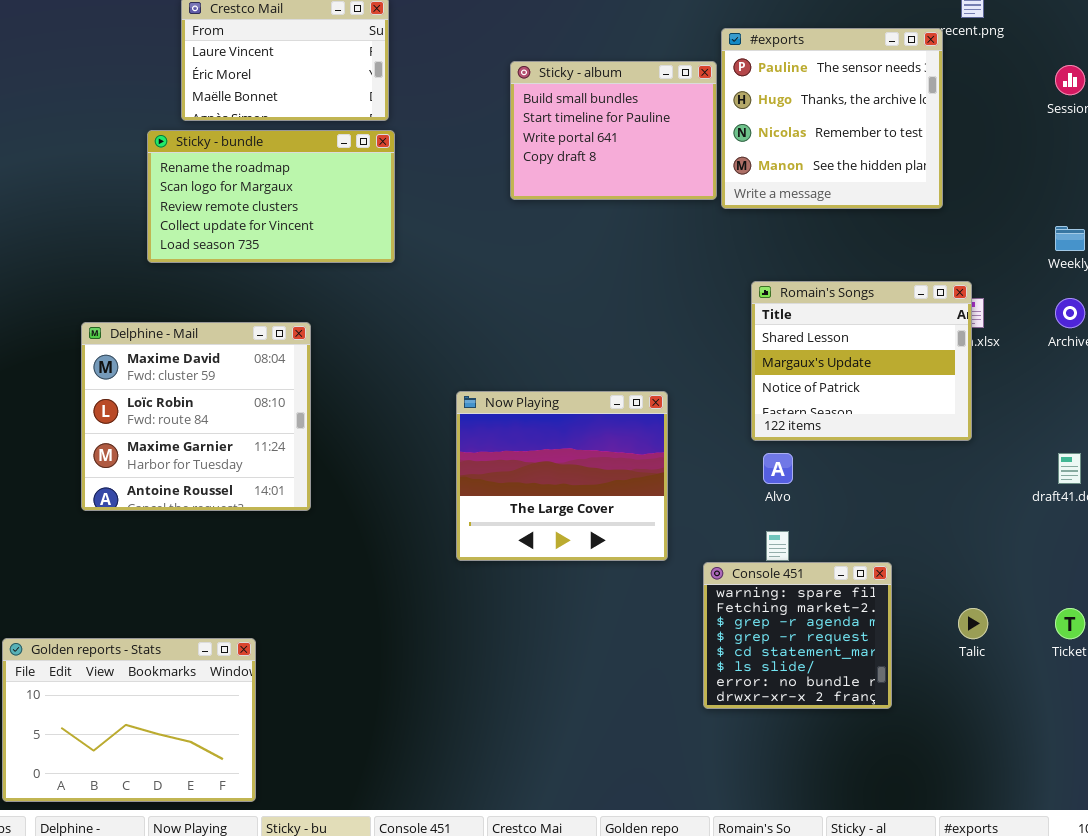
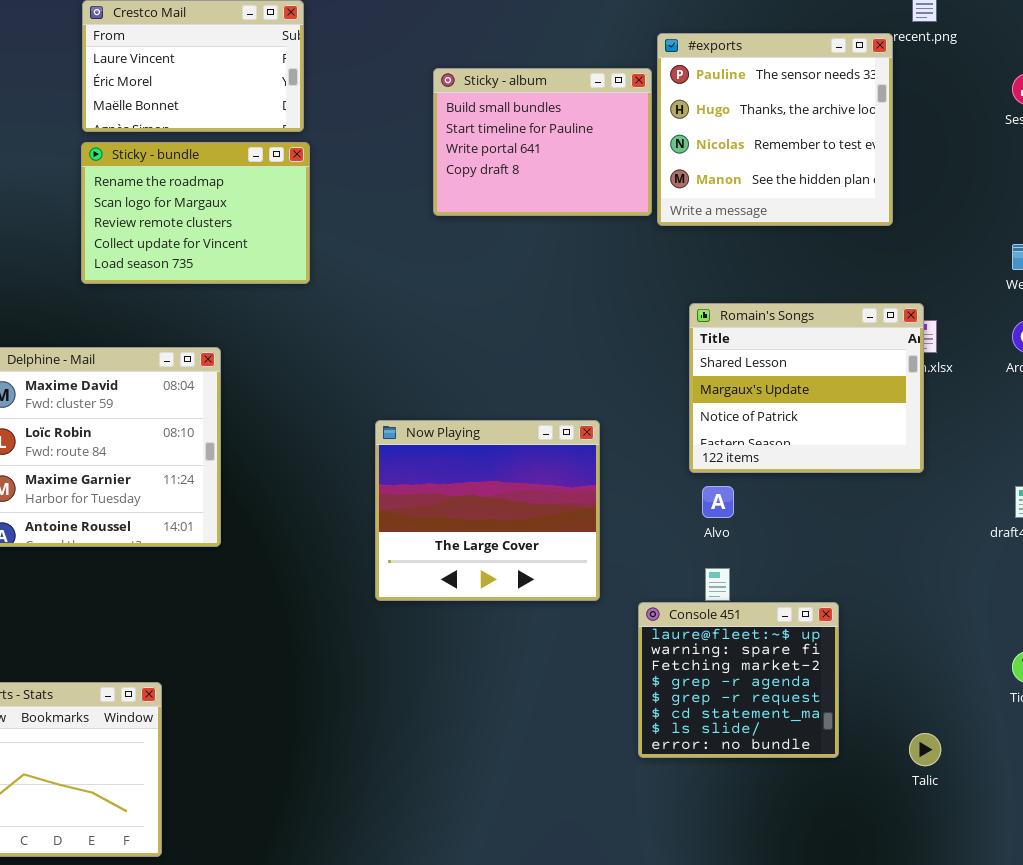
Sticky - bundle: [147,130,395,263] -> [81,142,310,284], resized
Console 451: [703,562,892,709] -> [638,602,839,758], scrolled up 1 row
Talic: [958,608,988,639] -> [909,733,941,766], moved

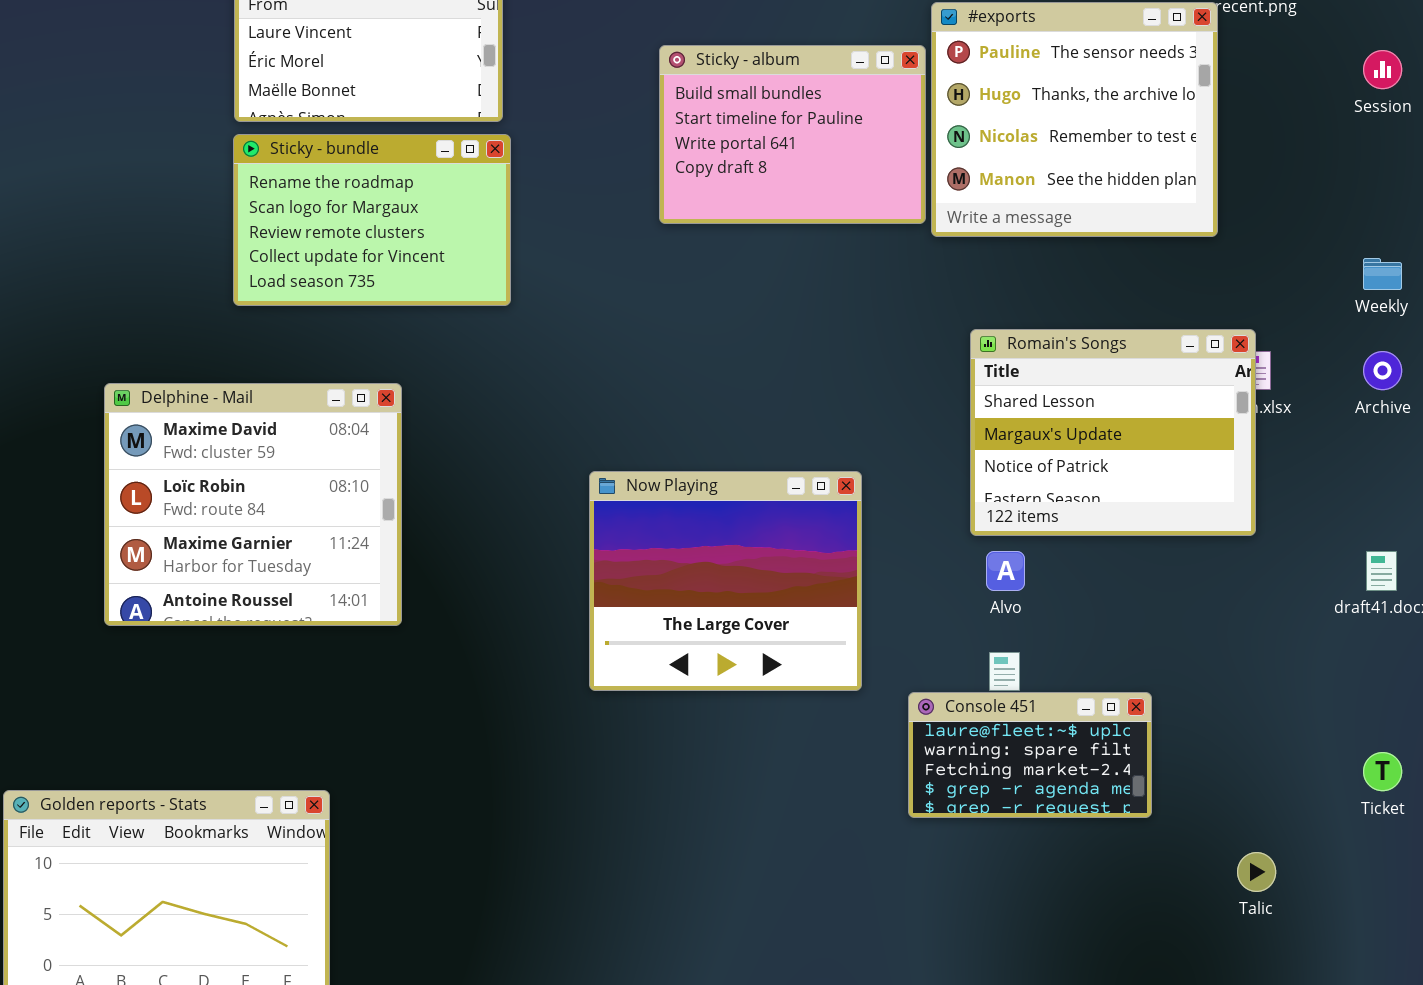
Console 451: [638,602,839,758] -> [908,692,1152,818], resized

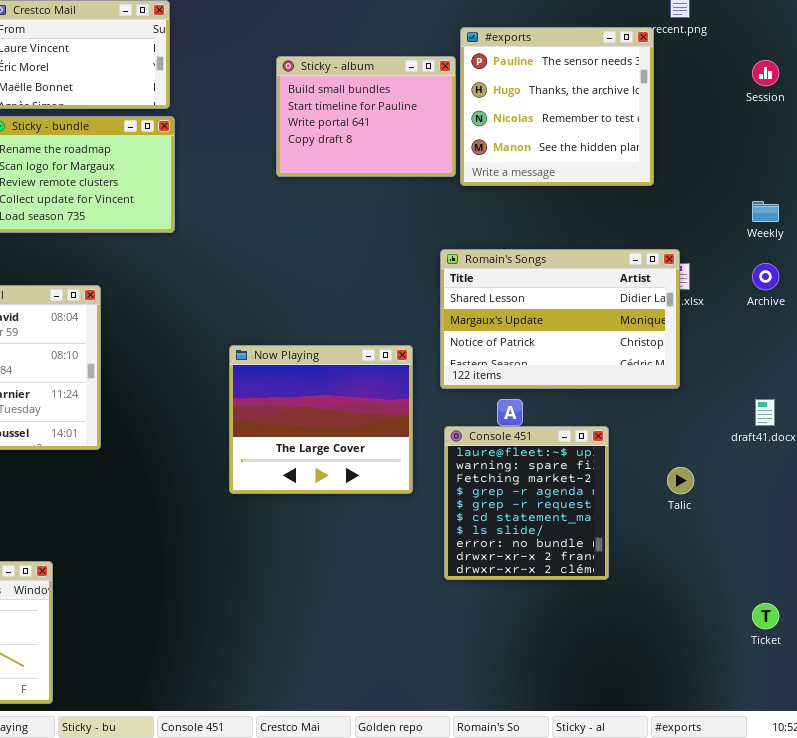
Romain's Songs: [970,329,1256,536] -> [440,249,680,389], resized
Console 451: [908,692,1152,818] -> [444,426,609,580], resized
Ticket: [1363,752,1402,791] -> [752,603,779,629], moved
Talic: [1237,852,1276,892] -> [667,467,694,494], moved

